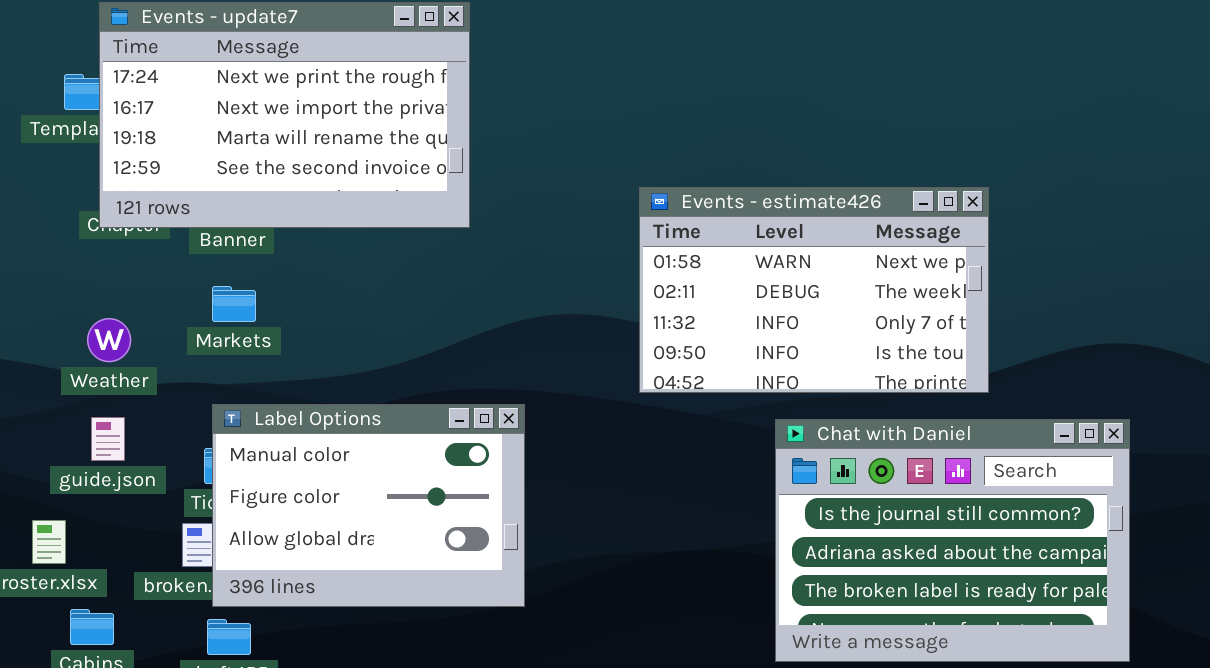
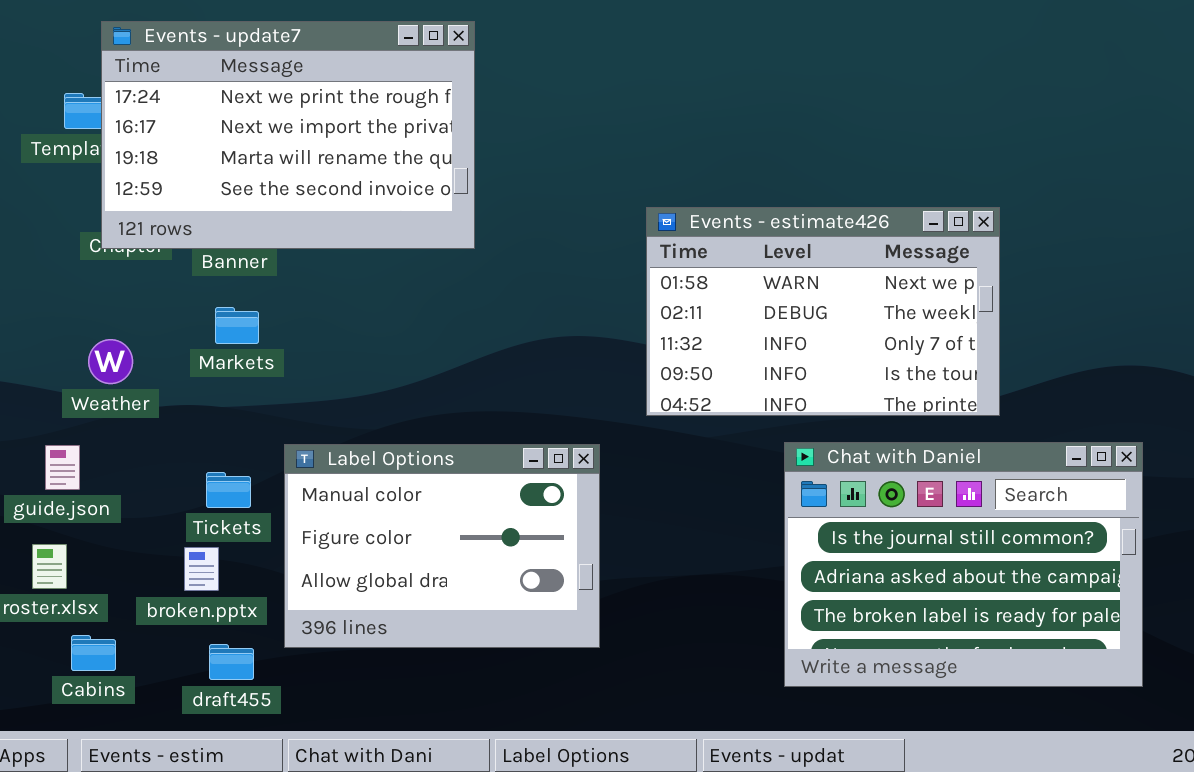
Label Options: [212,404,525,607] -> [284,444,600,648], moved
guide.json: [91,417,125,461] -> [45,445,80,490], moved

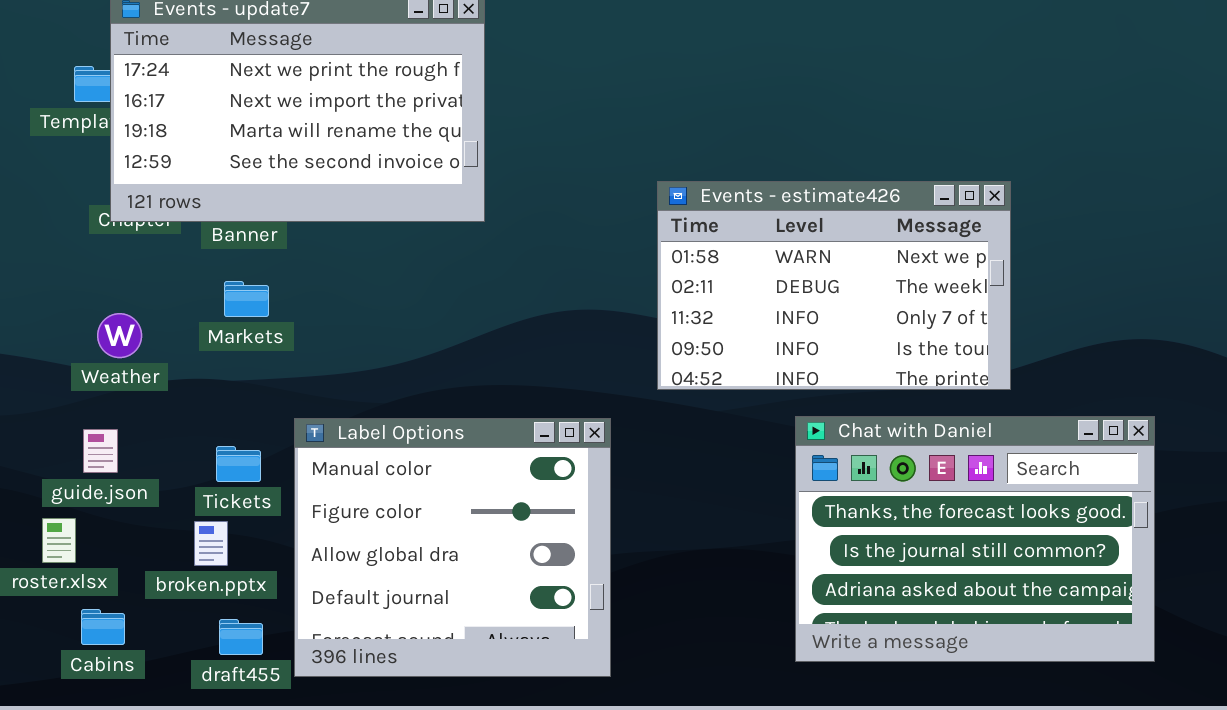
Chat with Daniel: [784,442,1143,687] -> [795,416,1155,662], scrolled up 1 row
Label Options: [284,444,600,648] -> [294,418,611,677], resized
guide.json: [45,445,80,490] -> [83,429,118,473], moved

